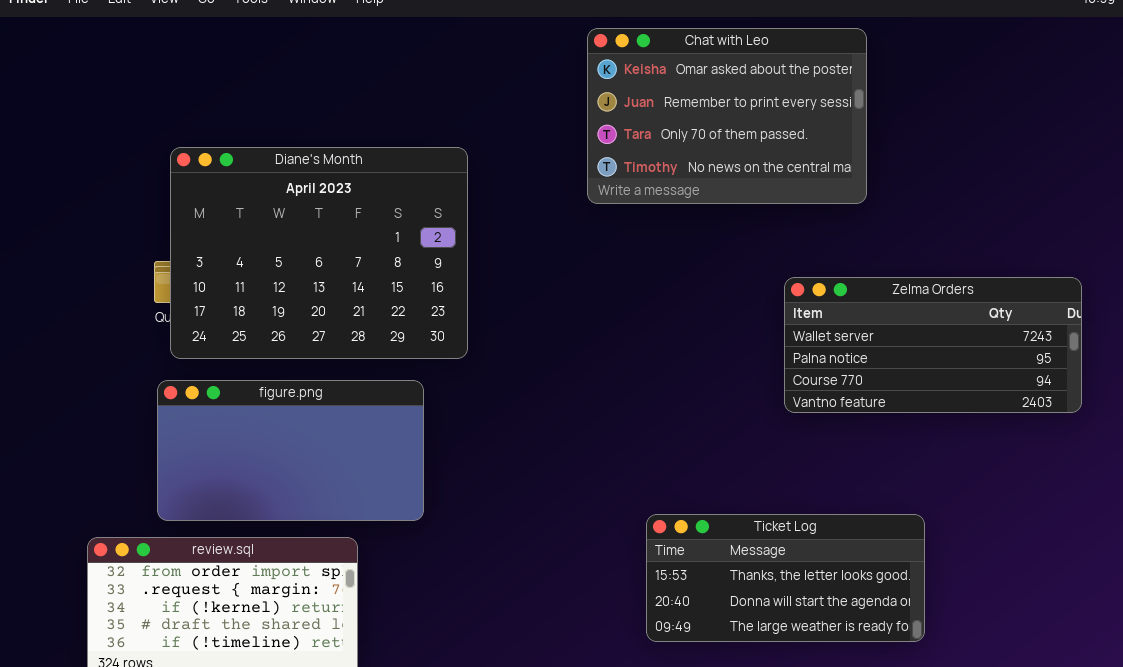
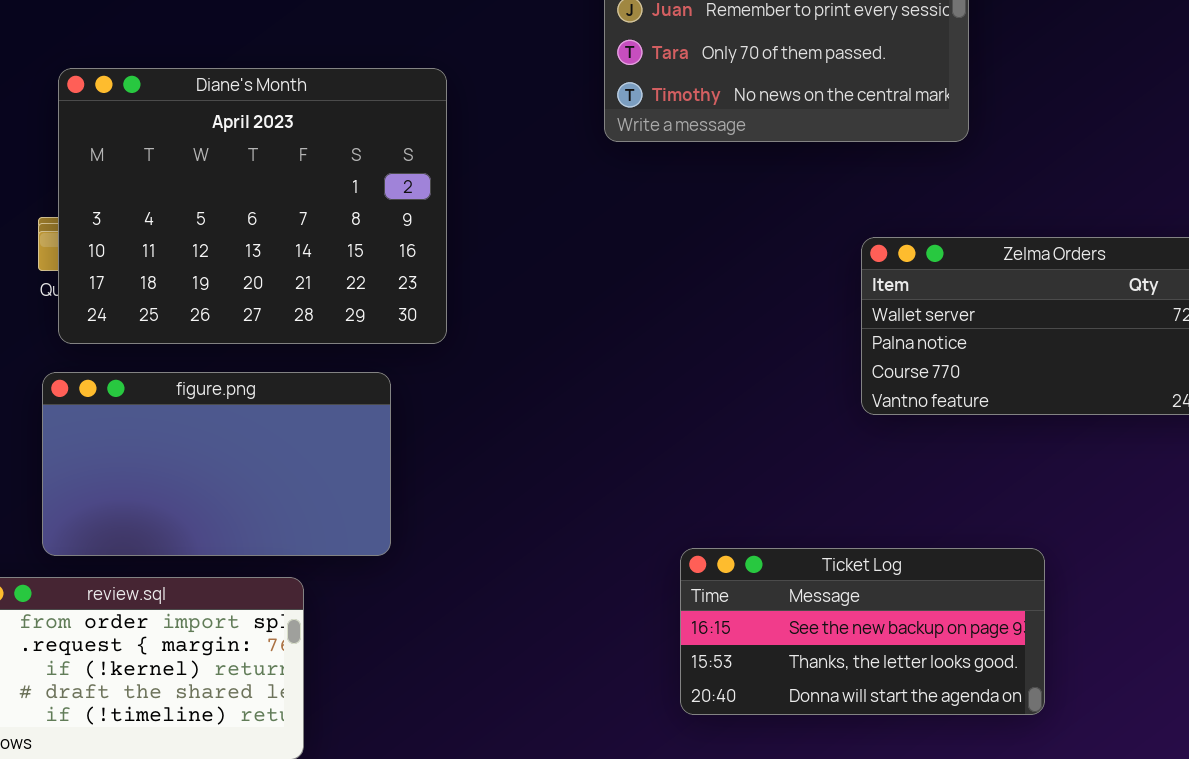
Ticket Log: [646,514,925,642] -> [680,548,1045,715], scrolled up 1 row

